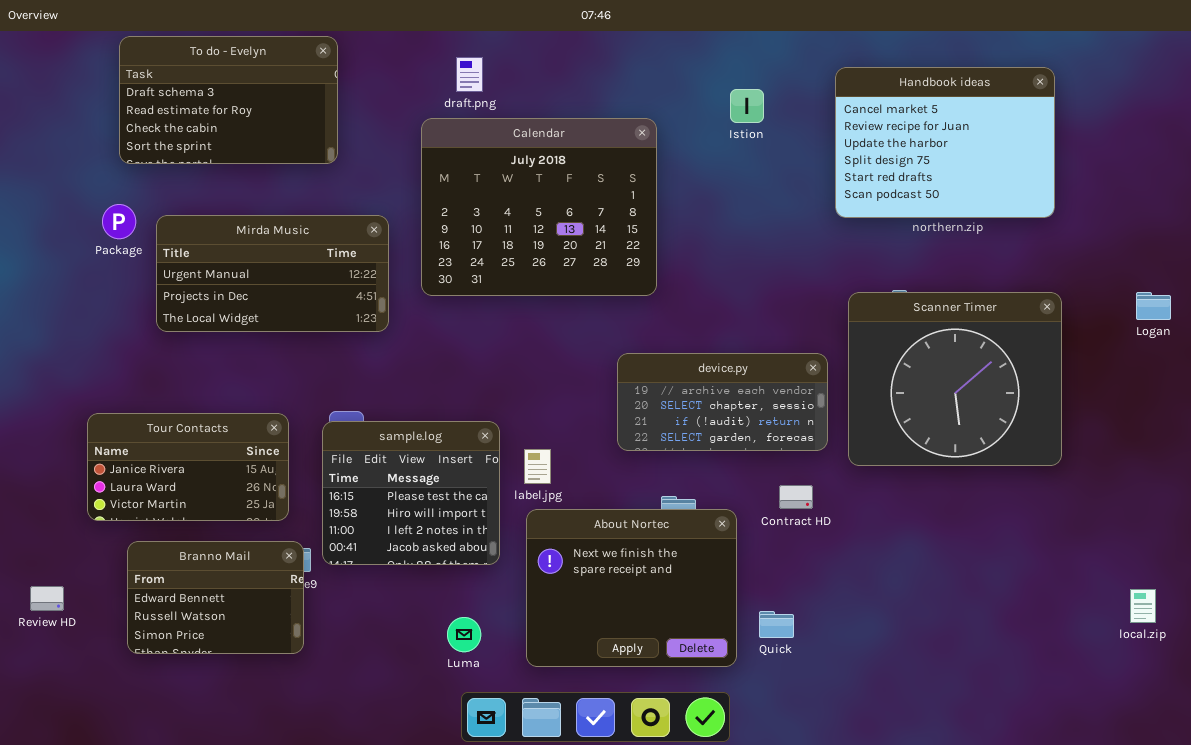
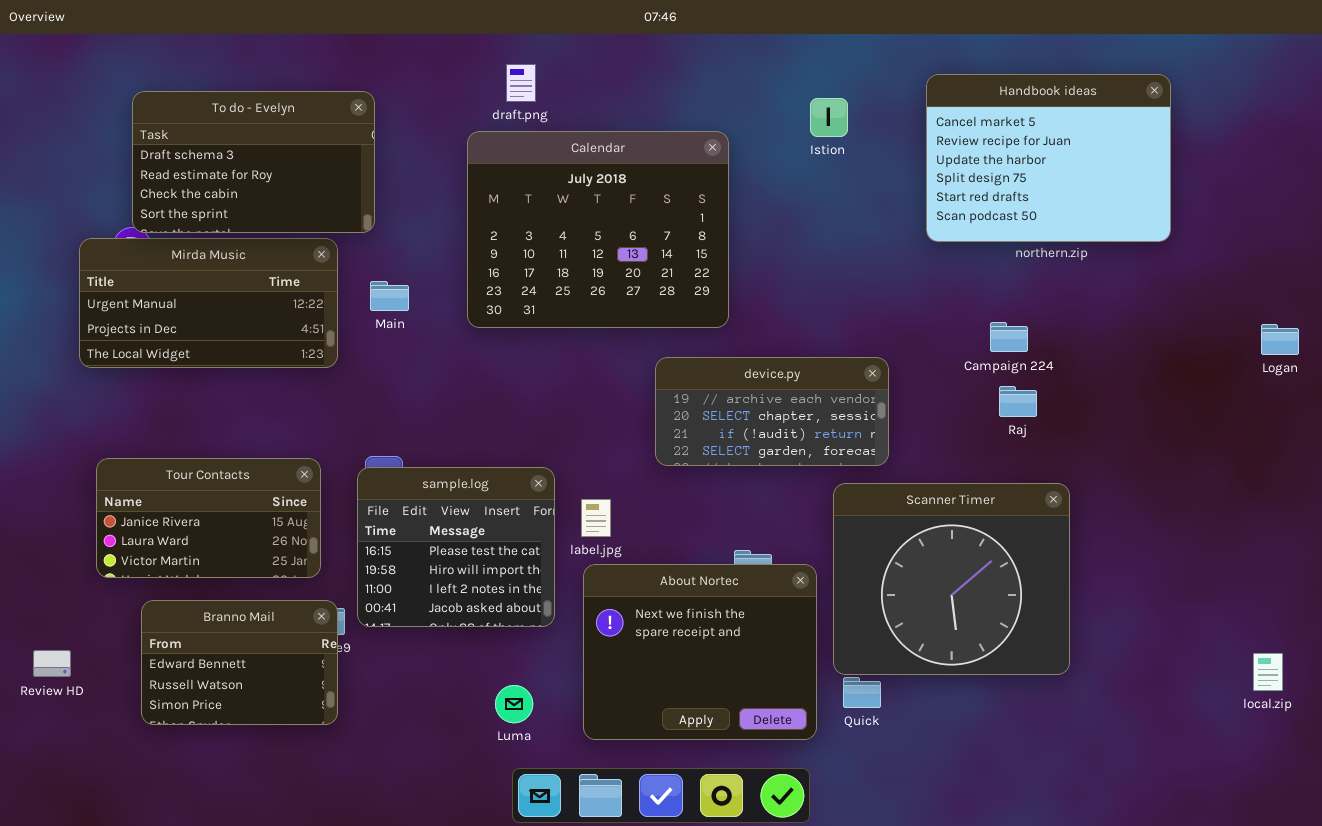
To do - Evelyn: [119,36,338,164] -> [132,91,375,233], moved
Mirda Music: [156,215,389,332] -> [79,238,338,368], moved
Scanner Timer: [848,292,1062,466] -> [833,483,1070,675], moved
device.py: [617,353,828,451] -> [655,357,889,466], moved

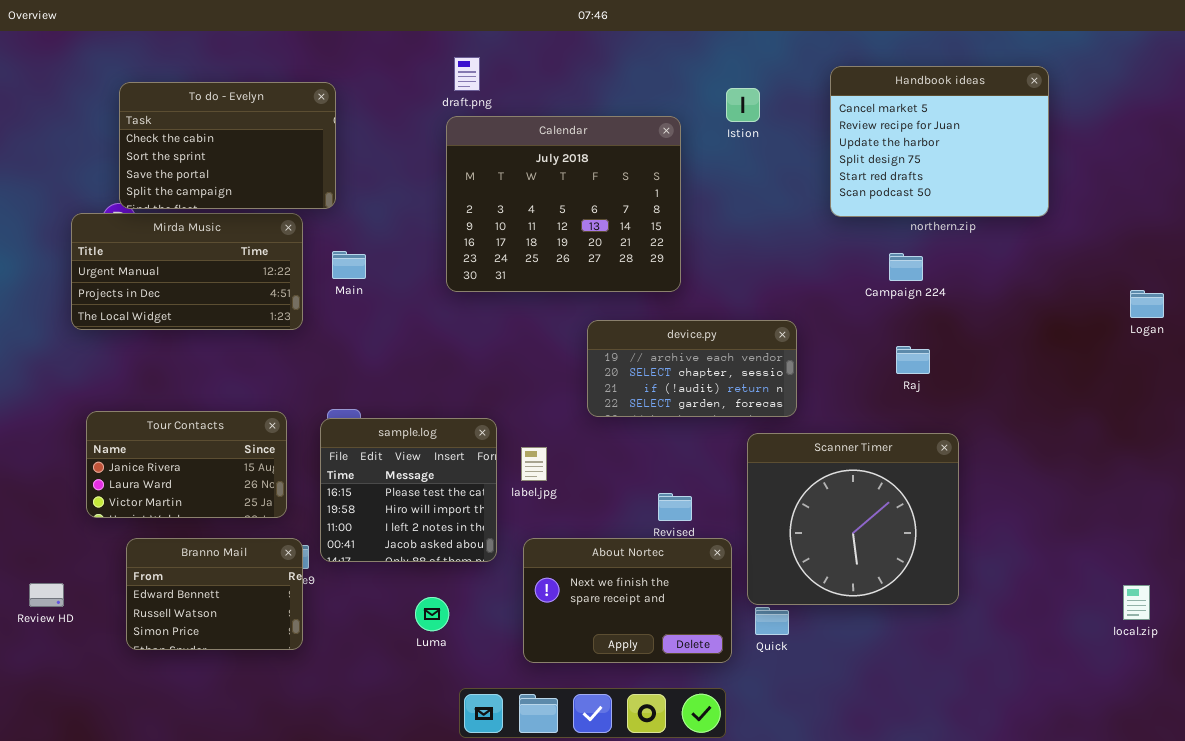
To do - Evelyn: [132,91,375,233] -> [119,82,336,209], scrolled down 2 rows
Calendar: [467,131,729,328] -> [446,116,681,292], moved
Campaign 224: [990,322,1028,352] -> [889,253,923,281], moved
About Nortec: [583,564,817,740] -> [523,538,732,663], resized
Luma: [495,685,533,723] -> [415,597,449,631], moved

